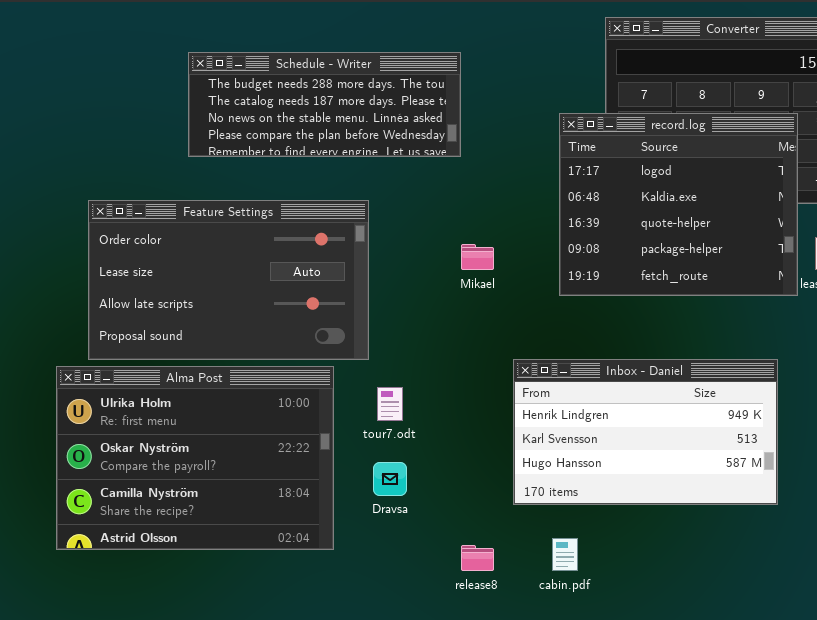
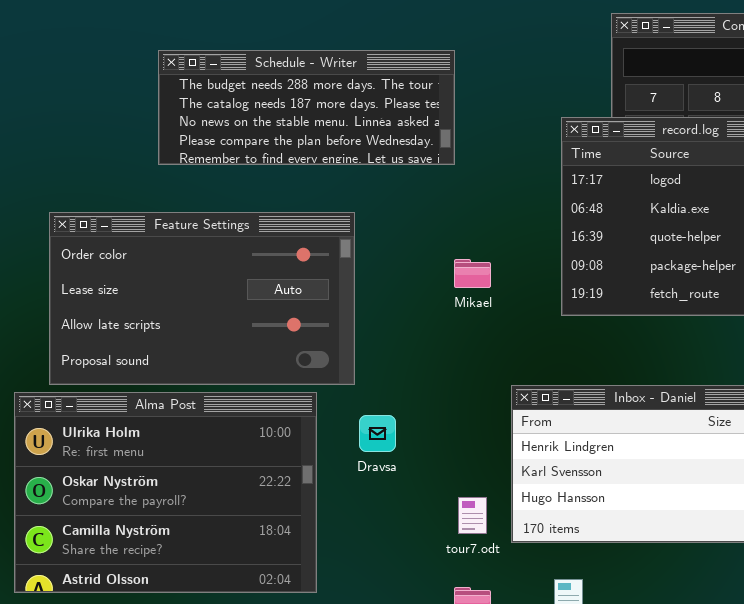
tour7.odt: [377,387,403,421] -> [458,497,487,534], moved
Dravsa: [373,462,407,496] -> [359,415,396,452], moved

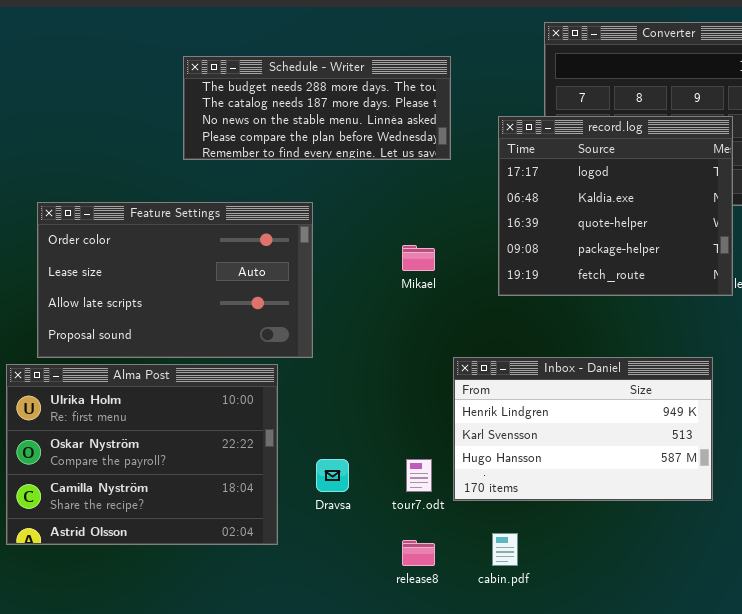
Schedule - Writer: [158,50,455,165] -> [183,56,451,160], moved
Dravsa: [359,415,396,452] -> [316,459,349,492], moved

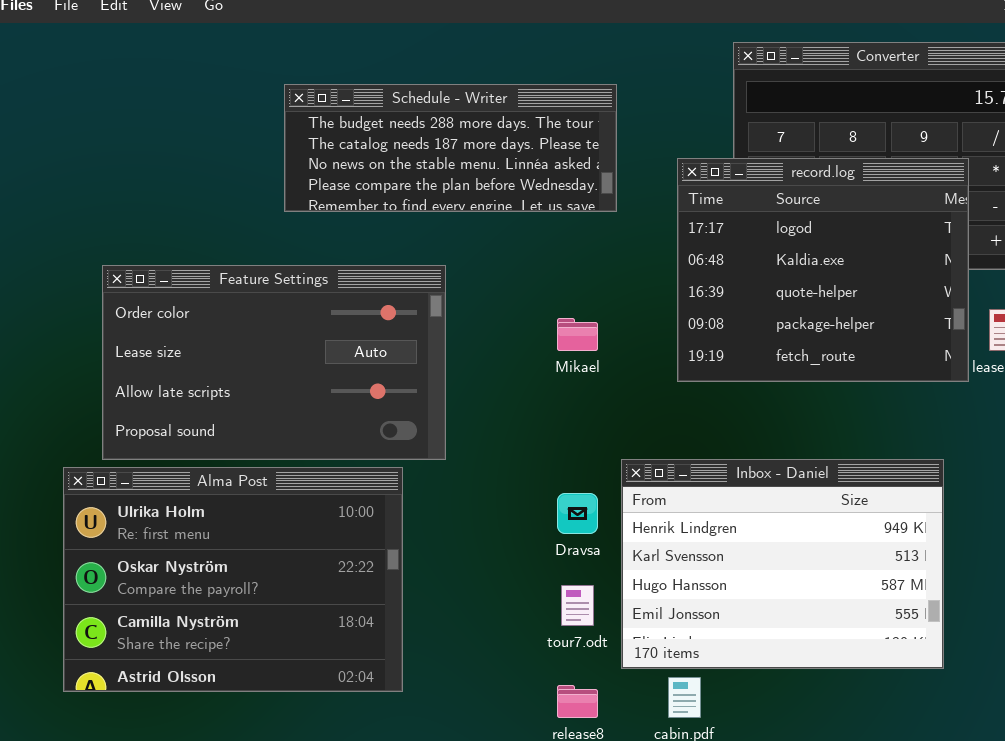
Inbox - Daniel: [453,357,713,501] -> [621,459,944,669], resized
Dravsa: [316,459,349,492] -> [557,493,598,534], moved

